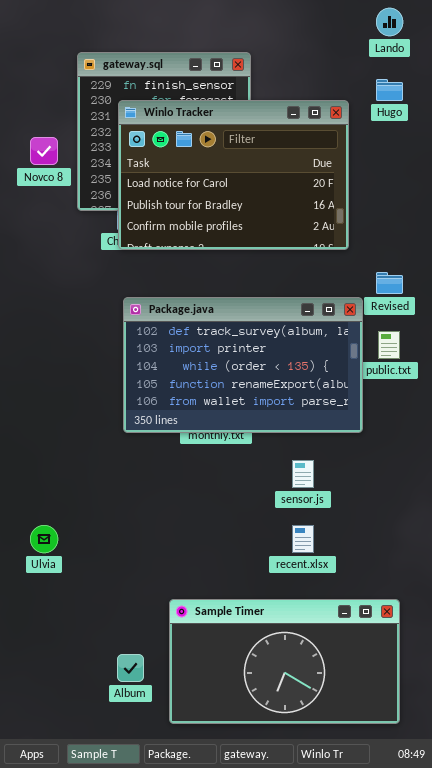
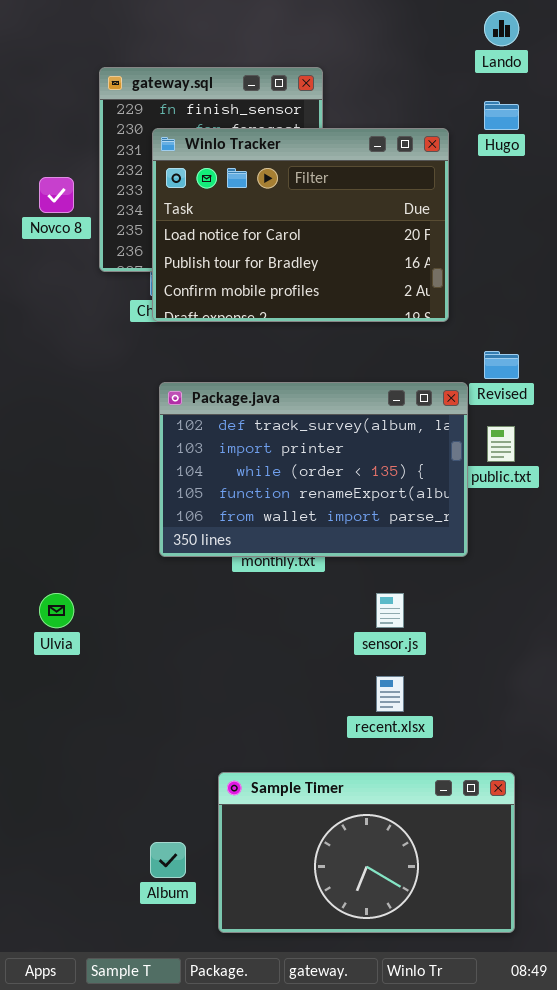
Ulvia: [30,525,58,553] -> [39,593,74,628], moved

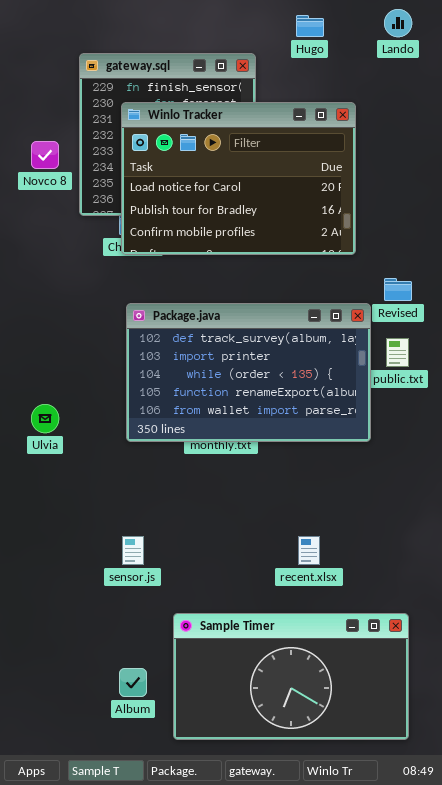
Hugo: [484,101,519,130] -> [296,15,324,37], moved
Ulvia: [39,593,74,628] -> [31,404,59,433], moved
sensor.js: [376,593,404,628] -> [122,536,144,565], moved

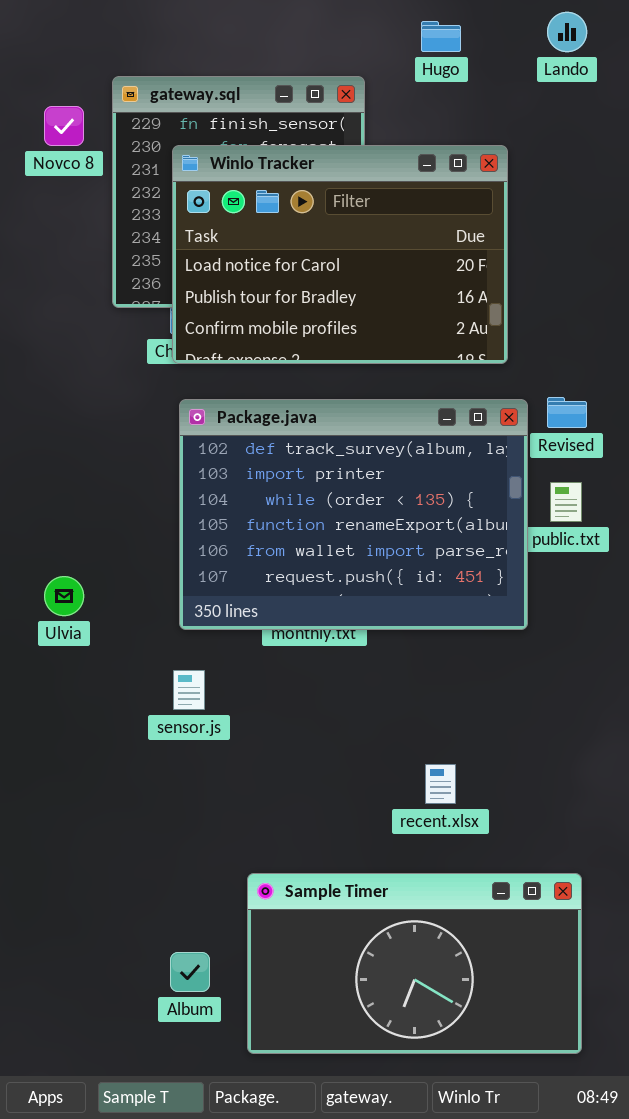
Novco 8: [31,141,59,169] -> [44,106,84,146], moved
Package.java: [126,303,371,442] -> [179,399,528,630], resized
sensor.js: [122,536,144,565] -> [173,670,205,710], moved

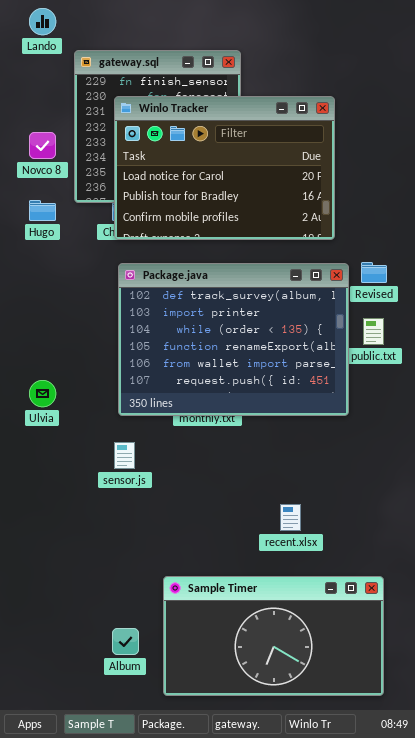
Lando: [547,12,587,52] -> [29,8,56,35], moved
Hugo: [421,21,461,52] -> [29,200,56,221], moved
Novco 8: [44,106,84,146] -> [29,132,56,159], moved

